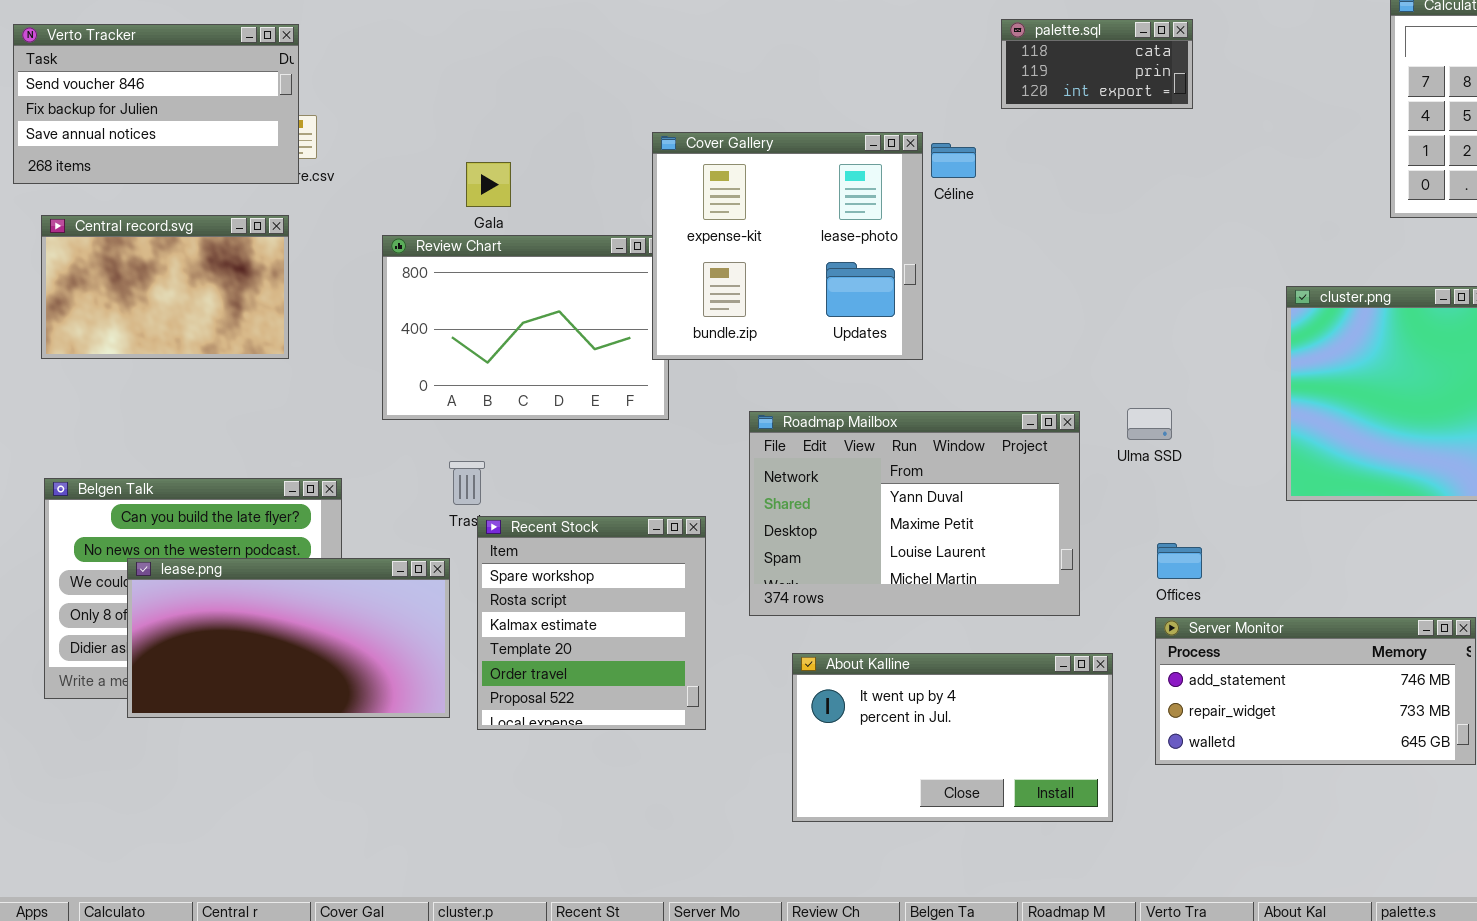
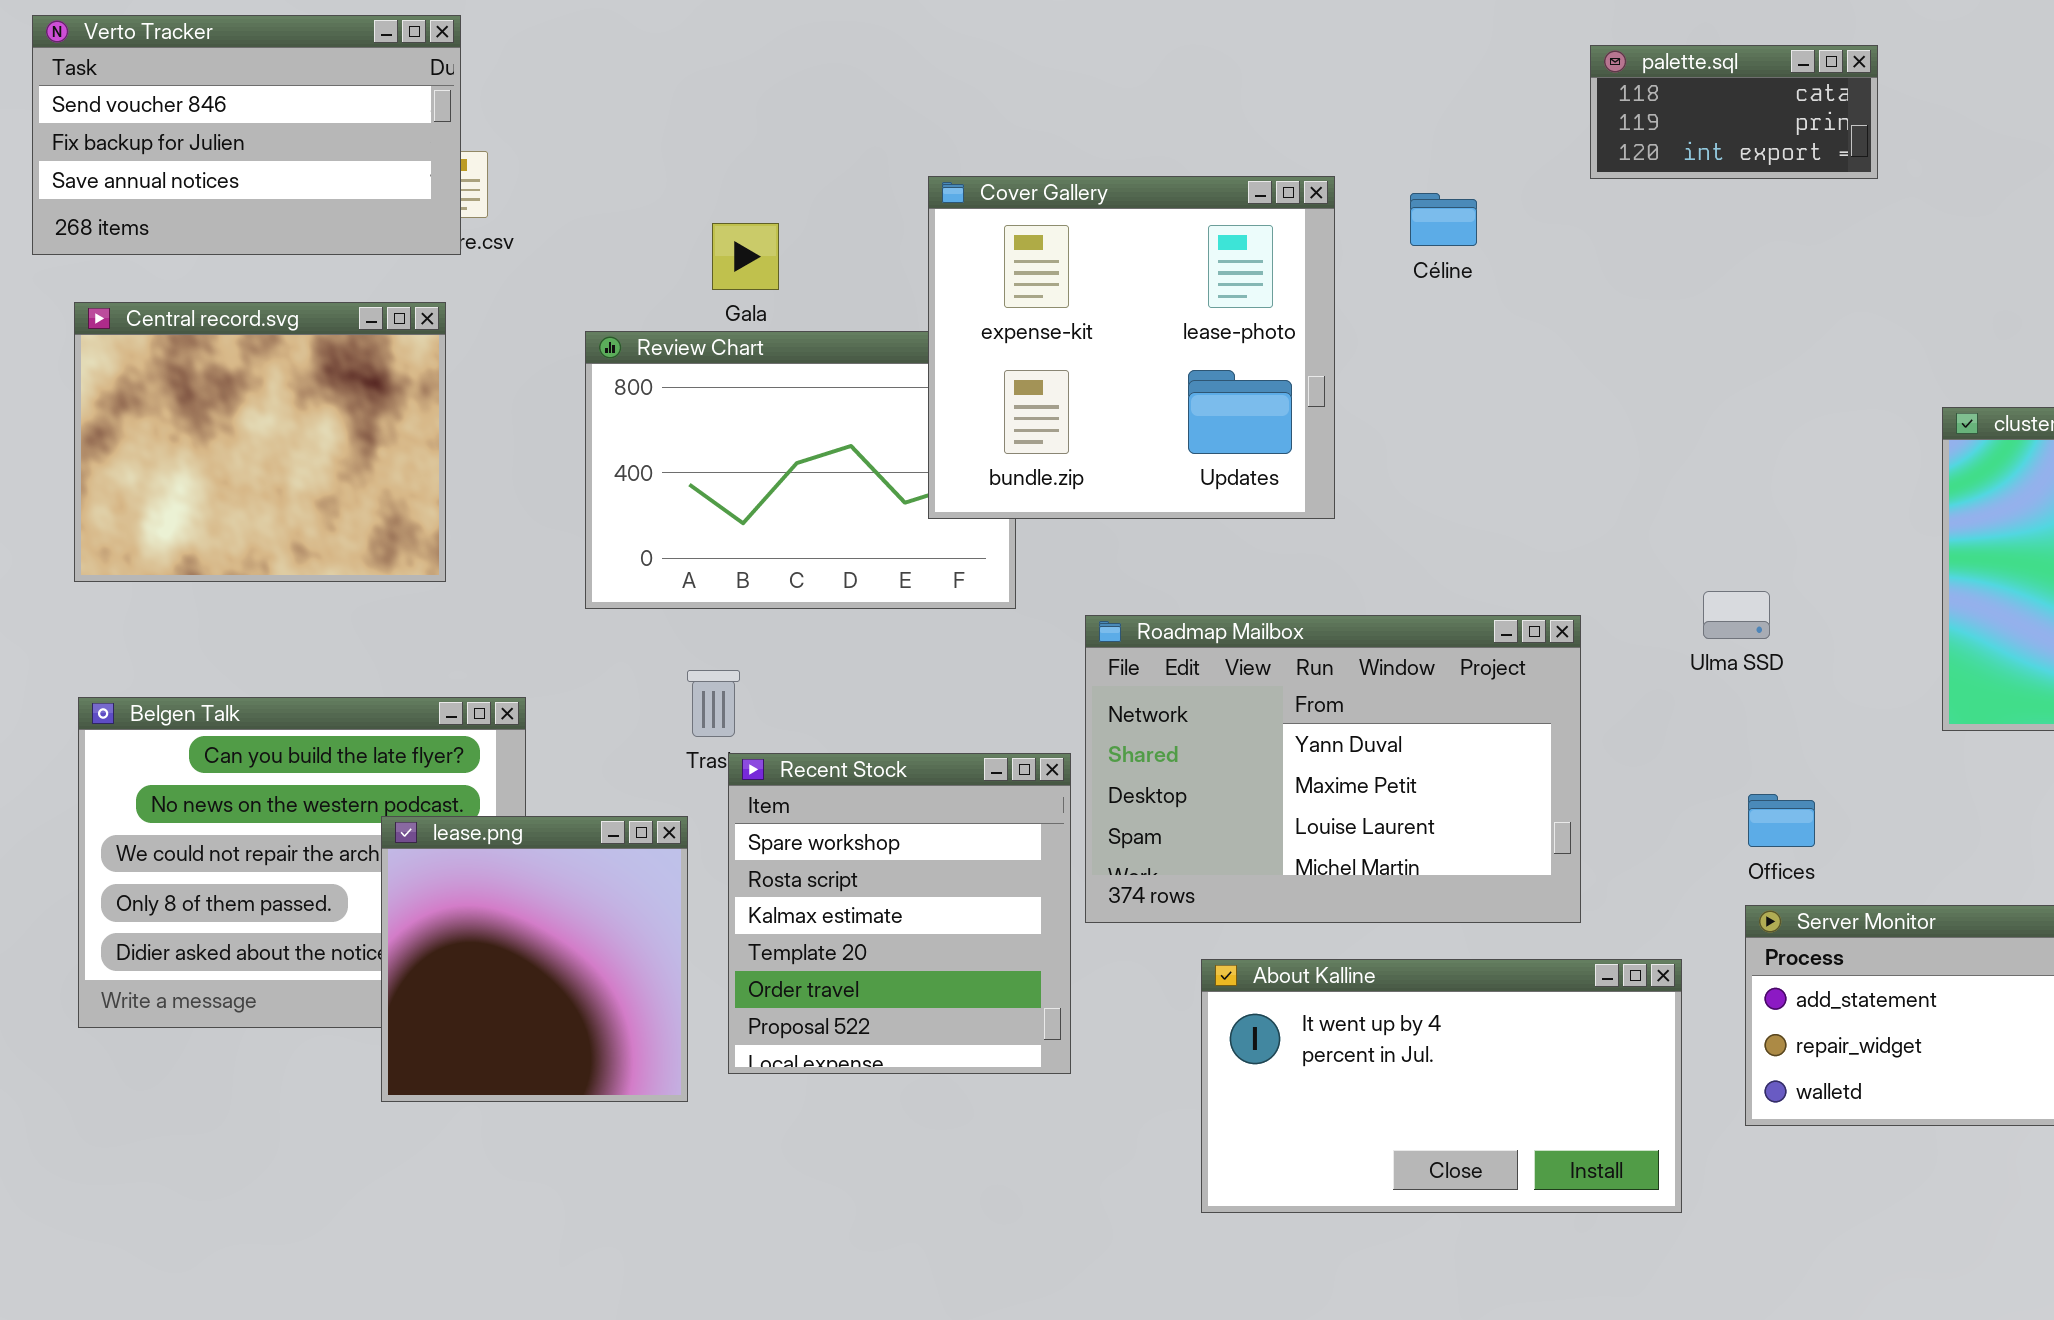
palette.sql: [1001,19,1193,109] -> [1590,45,1878,179], moved
Cover Gallery: [652,132,923,360] -> [928,176,1335,519], moved
Central record.svg: [41,215,289,359] -> [74,302,446,582], resized
Roadmap Mailbox: [749,411,1080,616] -> [1085,615,1581,923], moved
lease.png: [127,558,450,718] -> [381,816,688,1102], resized

